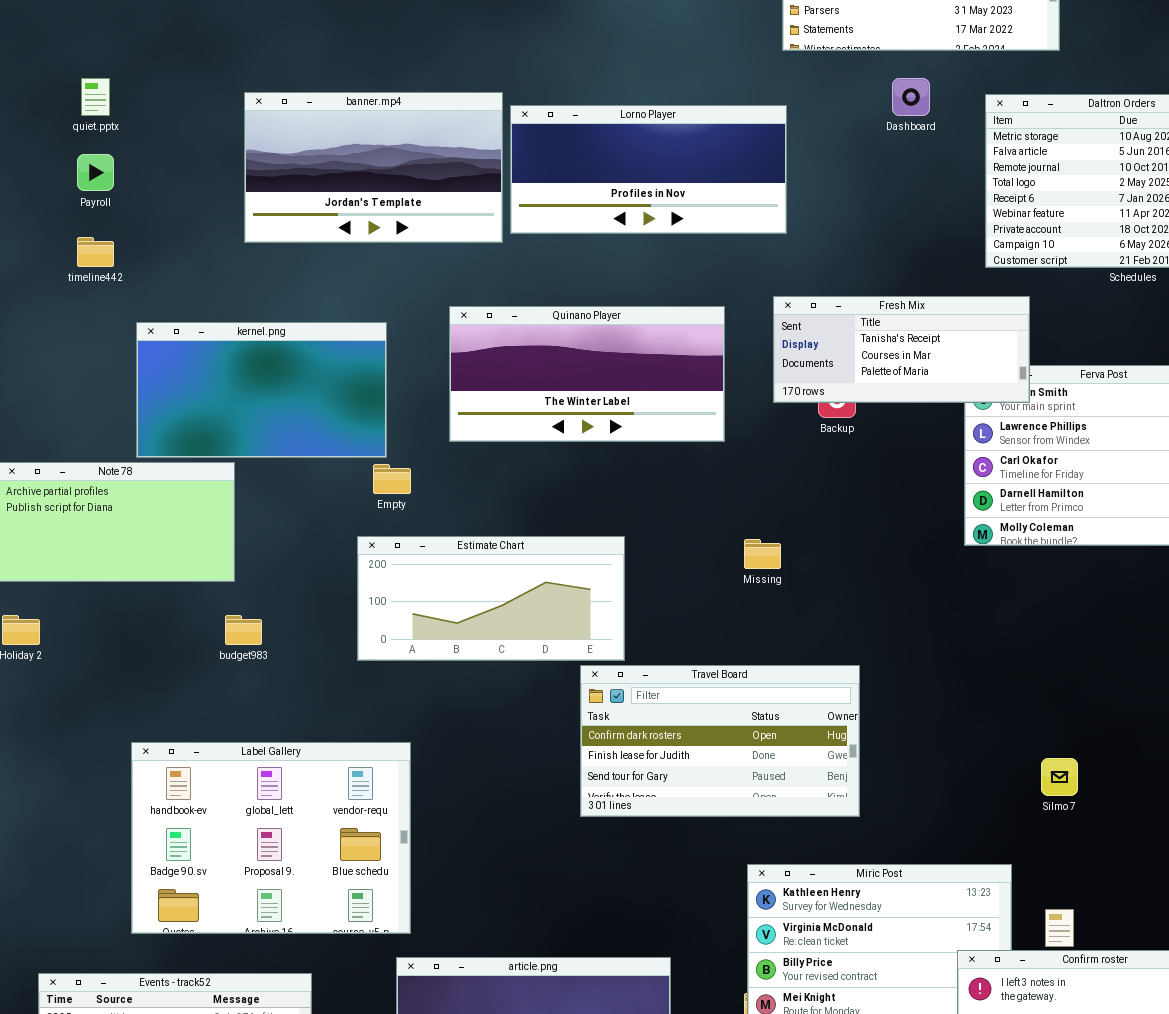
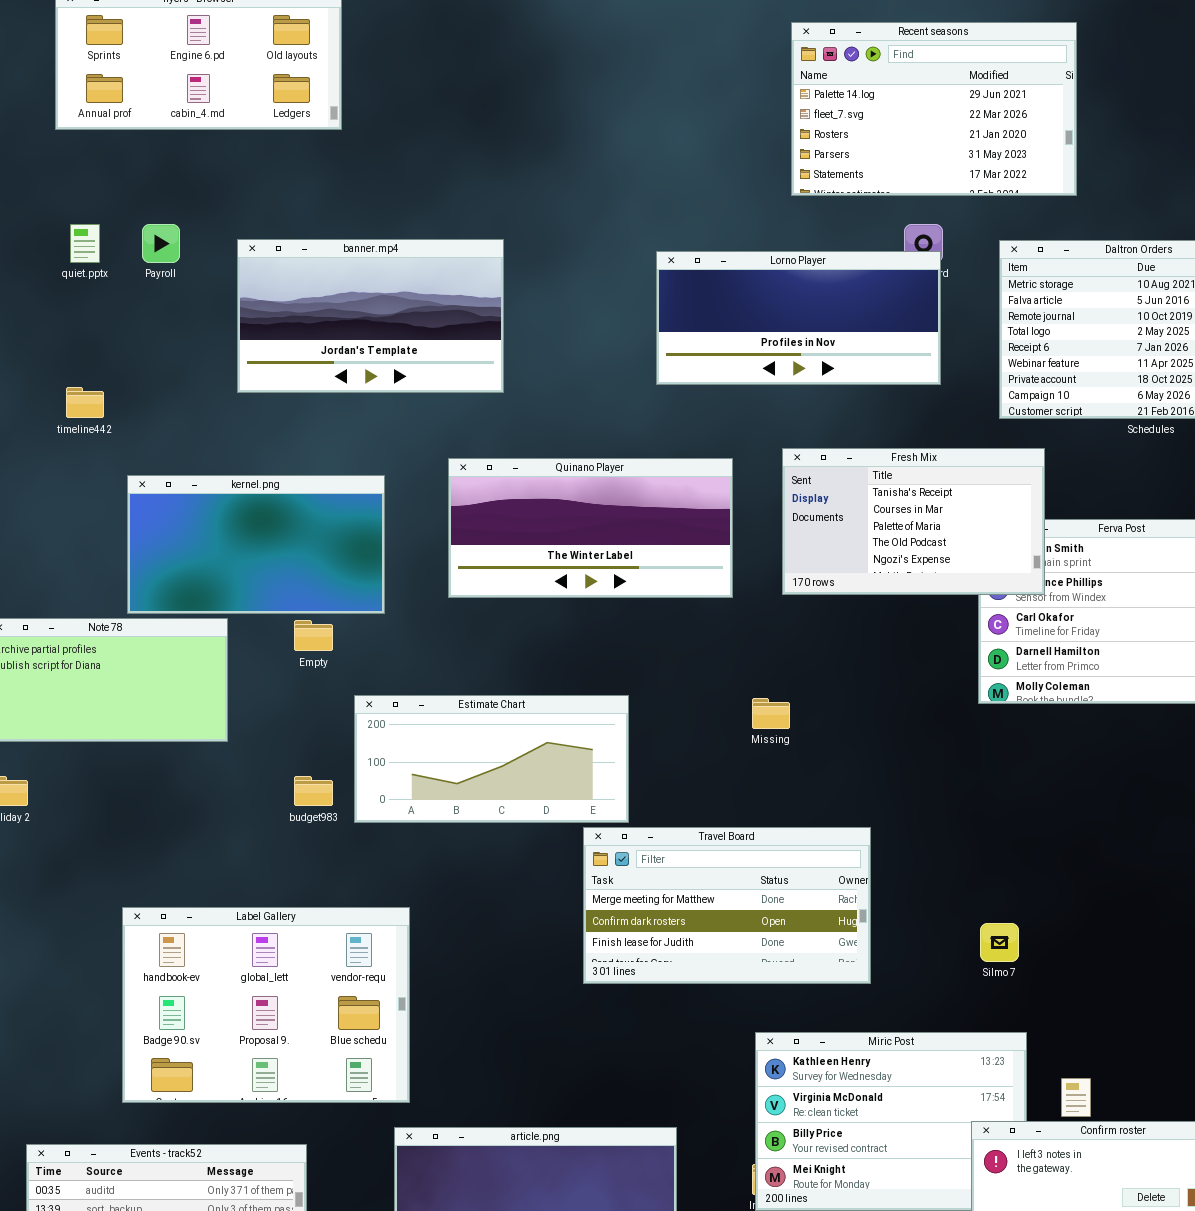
Lorno Player: [510,105,787,234] -> [656,251,941,385], moved
Payroll: [77,154,114,191] -> [142,224,180,263], moved
Fresh Mix: [773,296,1030,403] -> [782,448,1045,595], resized
Empty: [373,464,411,494] -> [294,620,333,651], moved
budget983: [225,615,262,645] -> [294,776,333,806], moved
Travel Board: [580,665,860,817] -> [583,827,871,984], scrolled up 1 row
Silmo 7: [1041,758,1078,796] -> [980,923,1019,962], moved

